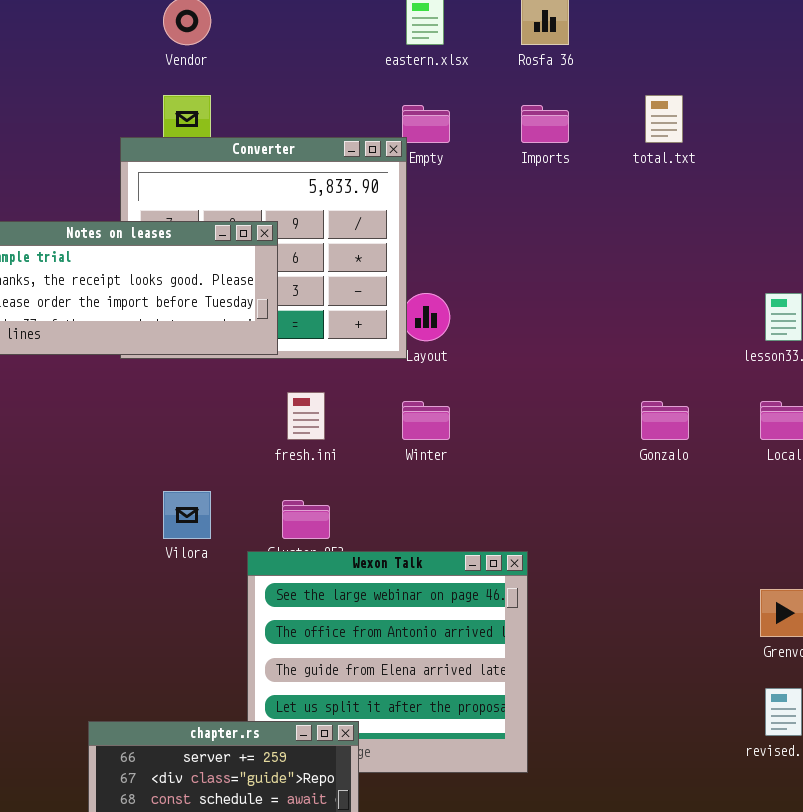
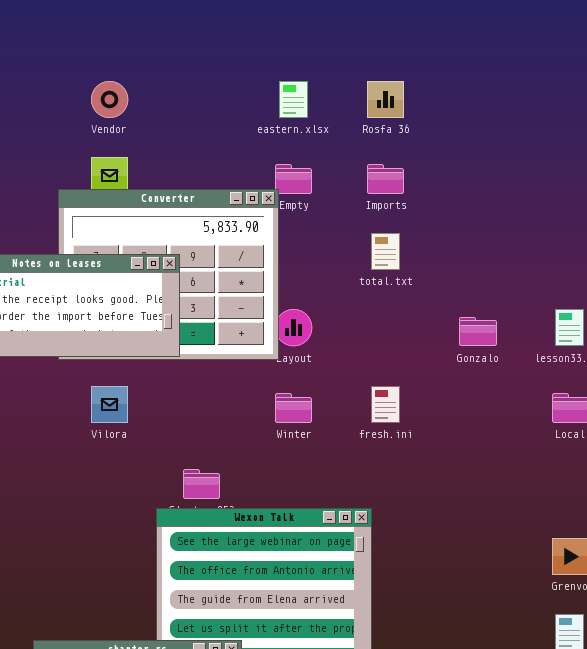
total.txt: [645,95,683,143] -> [371,233,400,270], moved
fresh.ini: [287,392,325,440] -> [371,386,400,423], moved
Gonzalo: [641,401,689,440] -> [459,317,497,346], moved
Vilora: [163,491,211,539] -> [91,386,128,423], moved

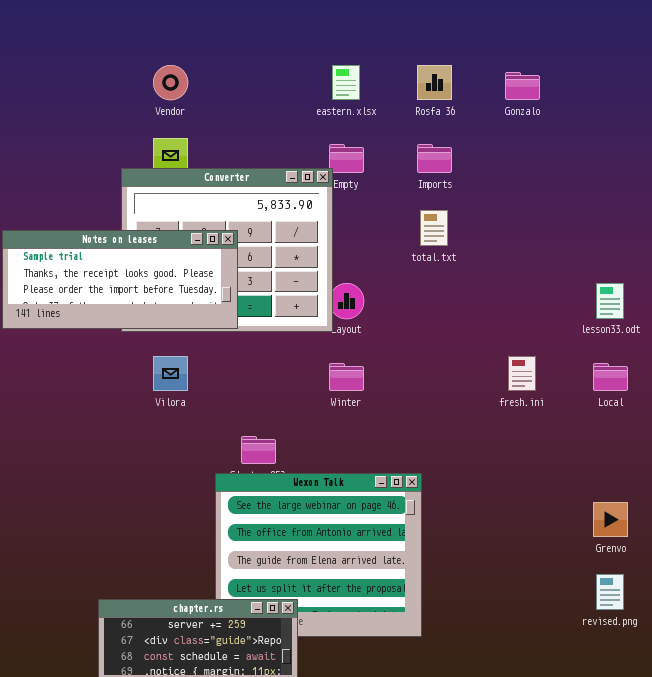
Gonzalo: [459,317,497,346] -> [505,72,540,100], moved
fresh.ini: [371,386,400,423] -> [508,356,536,391], moved

